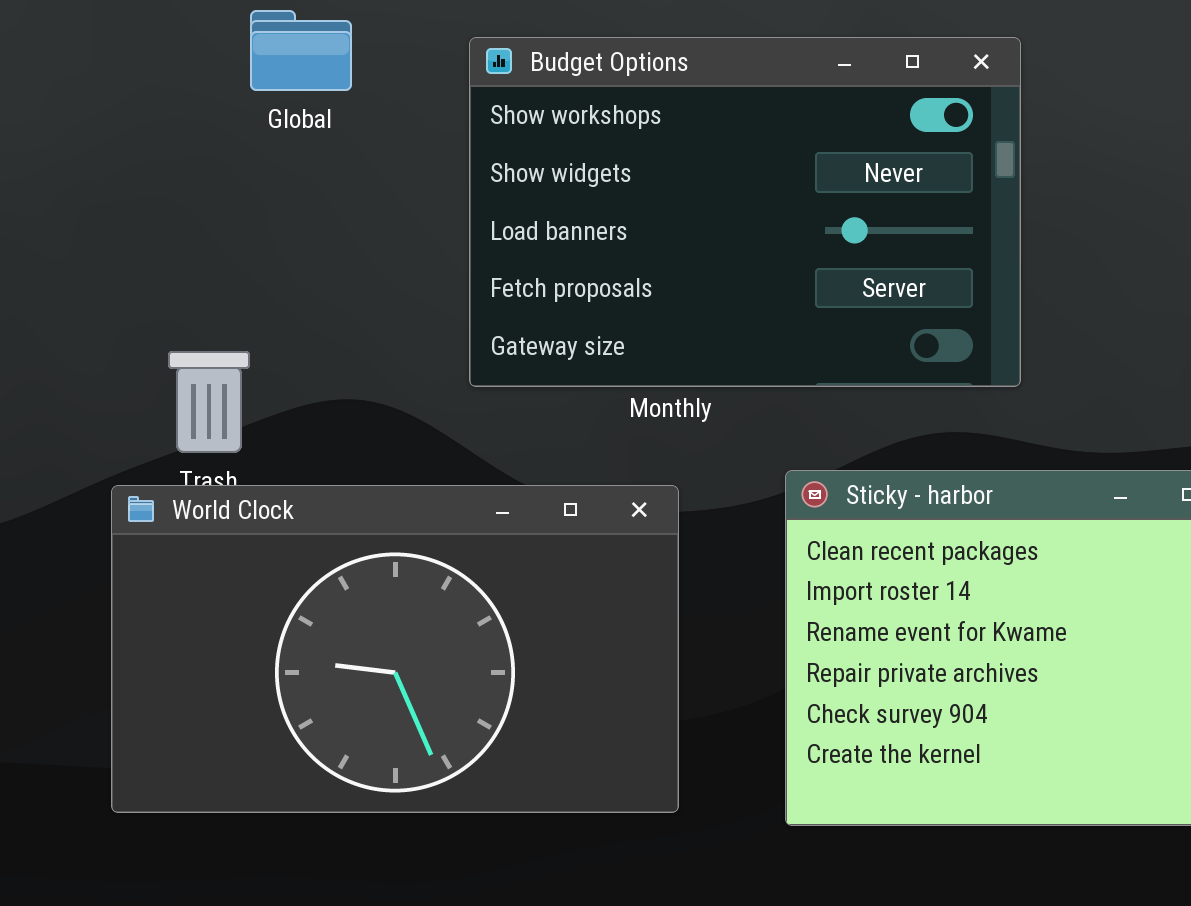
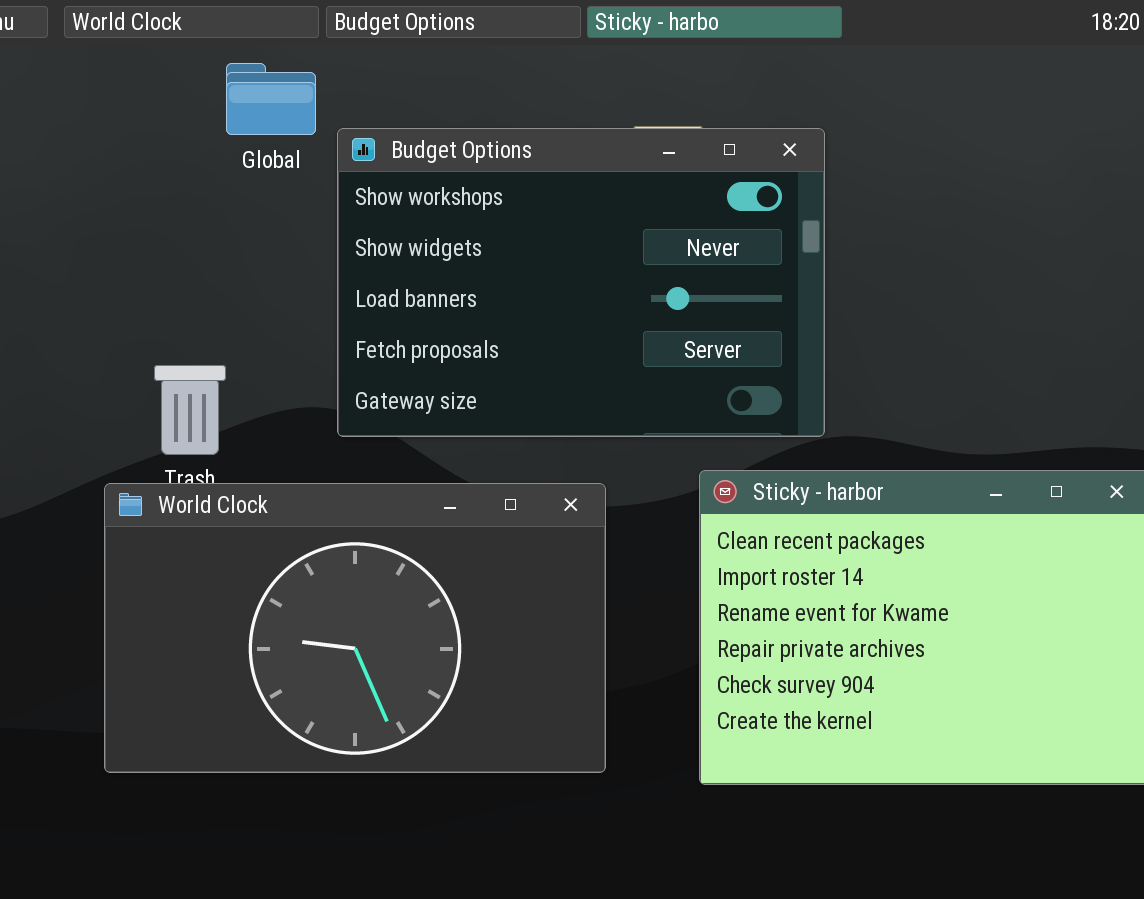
Budget Options: [469,37,1021,387] -> [337,128,825,437], moved

